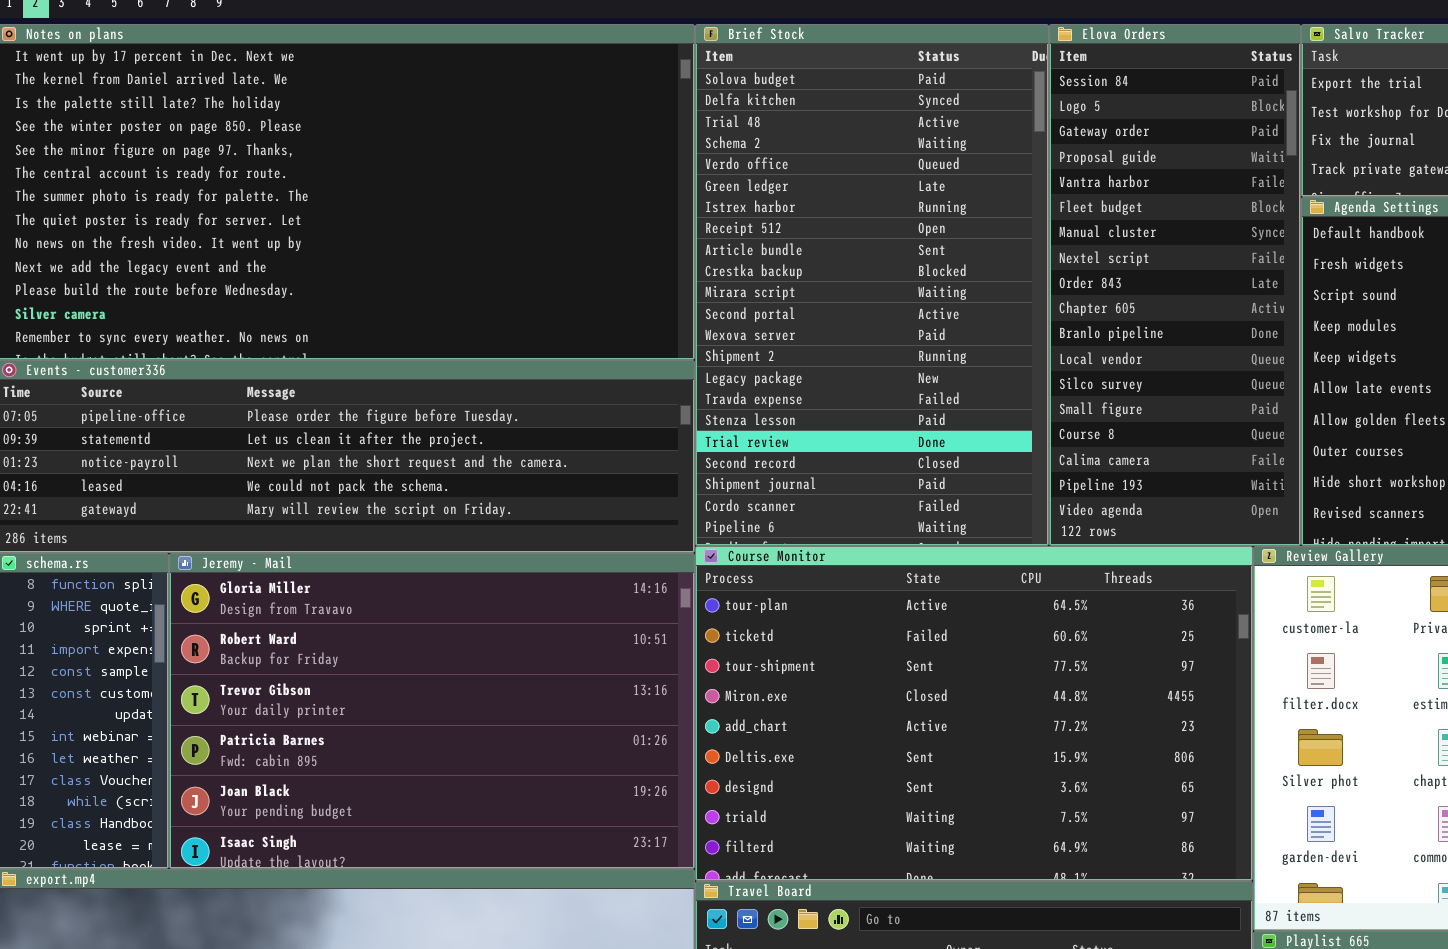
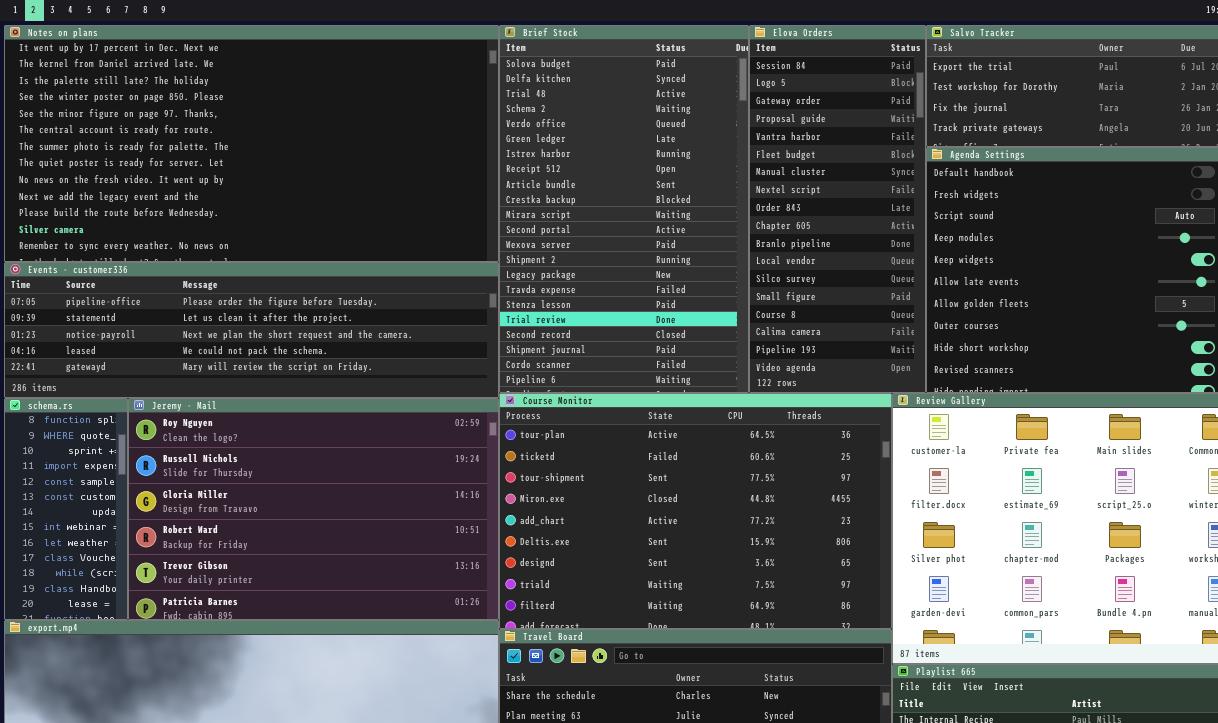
Jeremy - Mail: [169,553,695,869] -> [128,398,499,620], scrolled up 2 rows

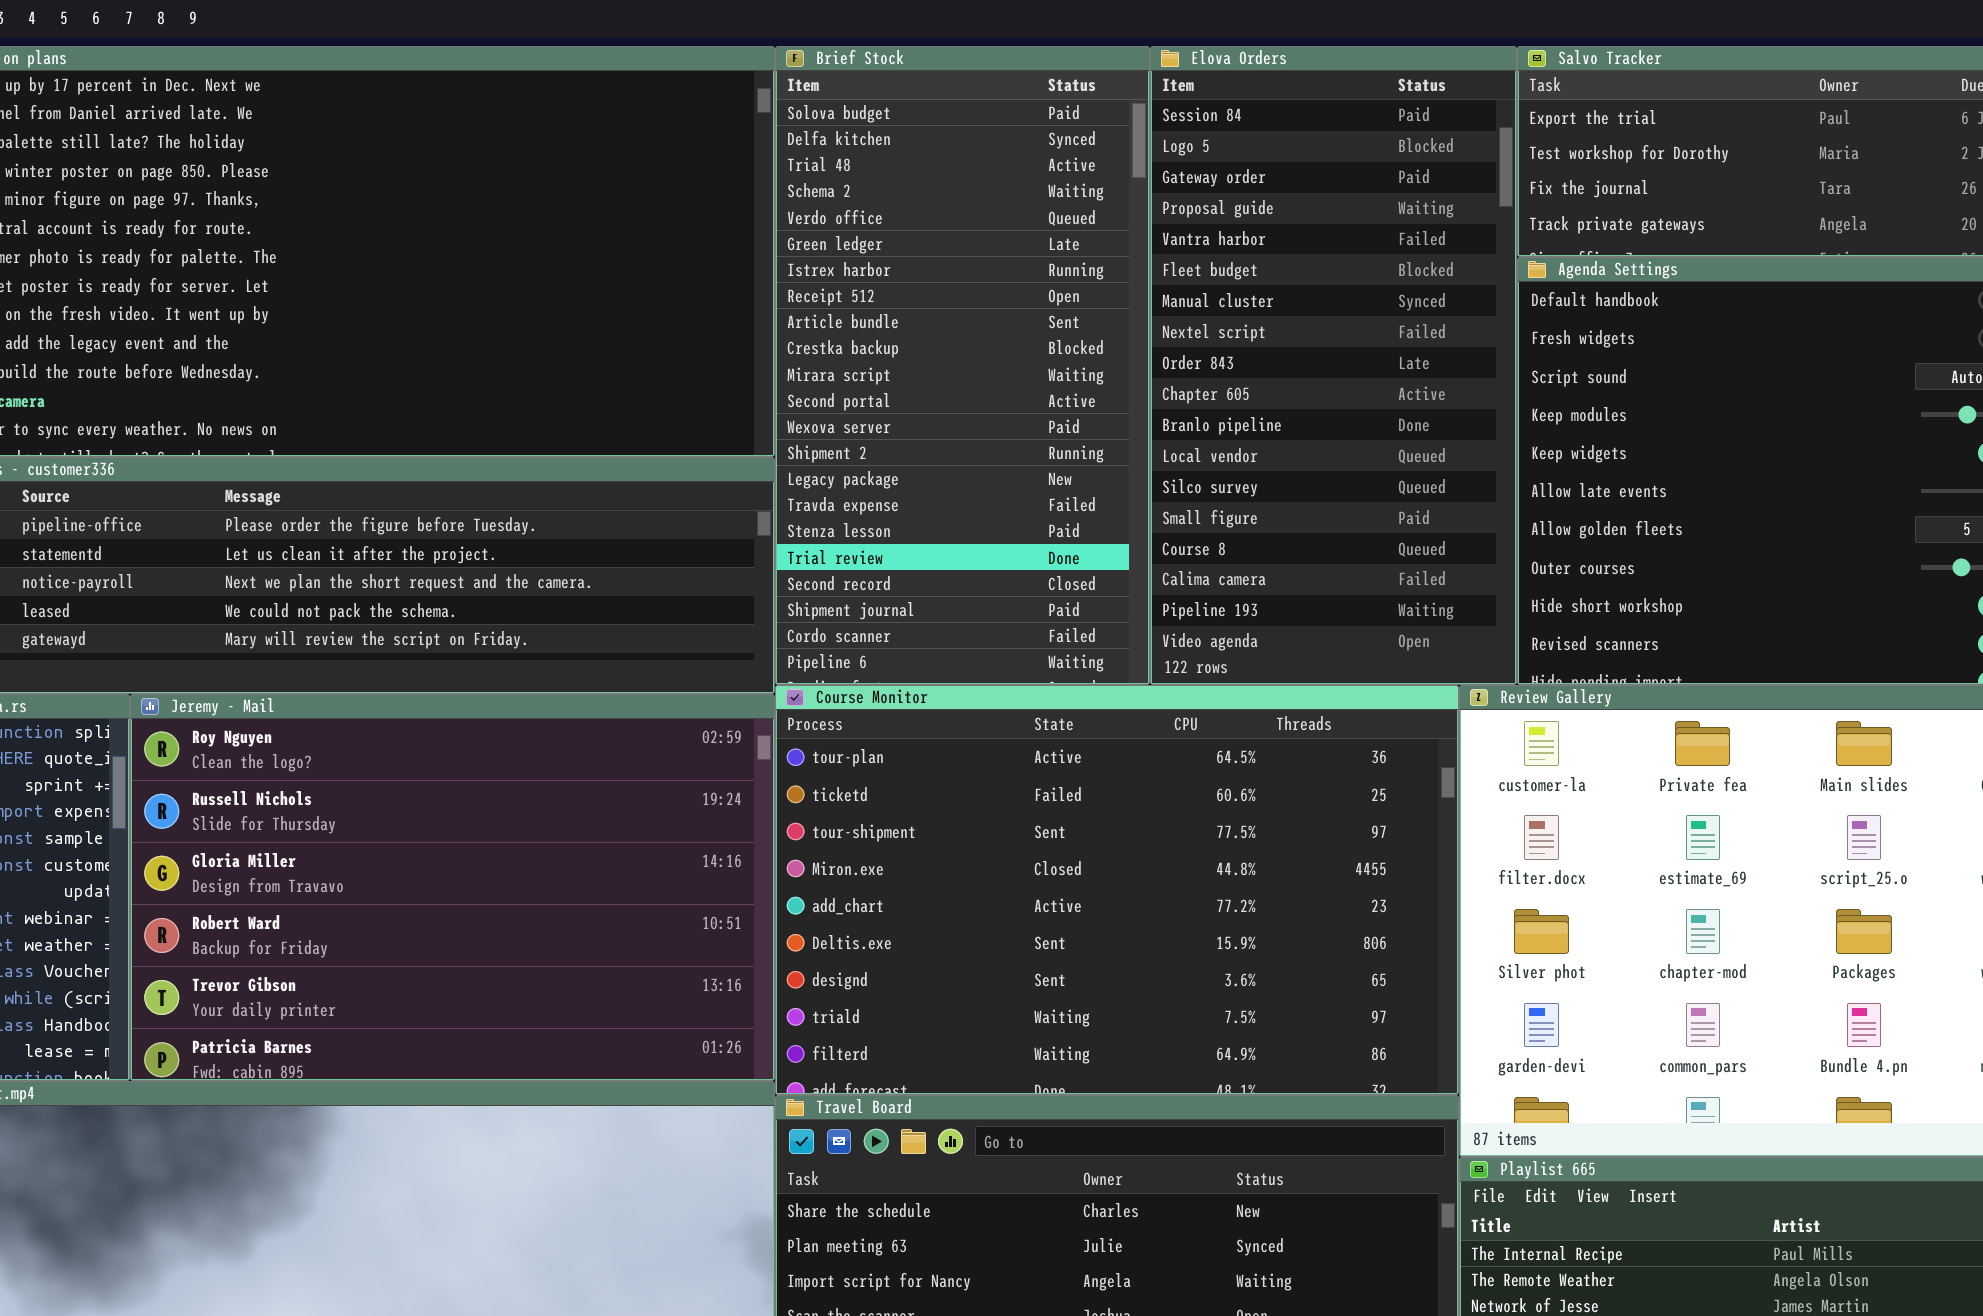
Brief Stock: [499,25,749,393] -> [775,46,1150,685], resized
Elova Orders: [749,25,926,393] -> [1150,46,1517,685], resized

